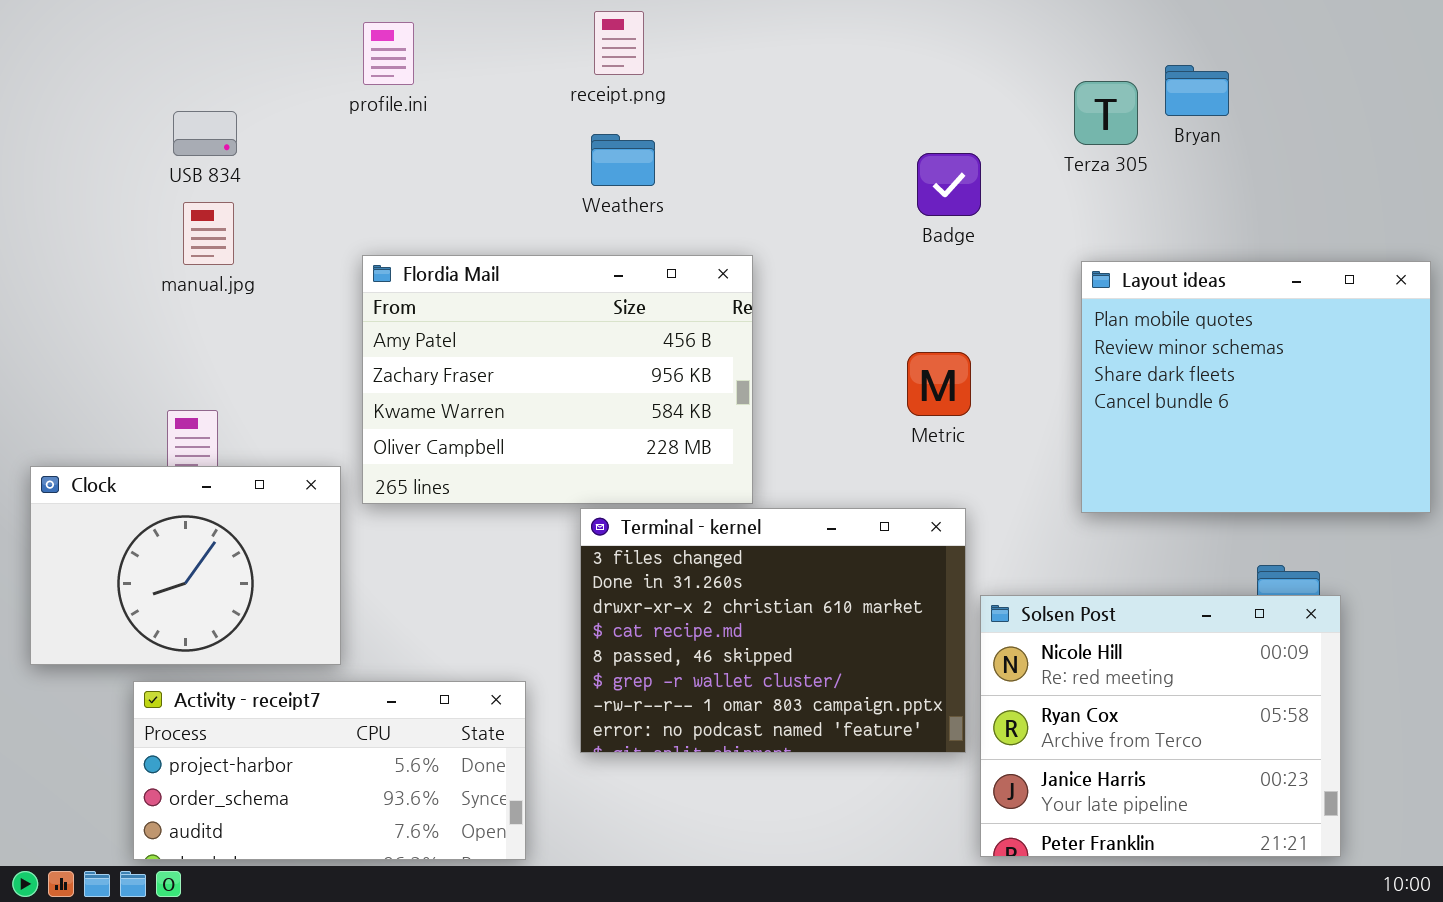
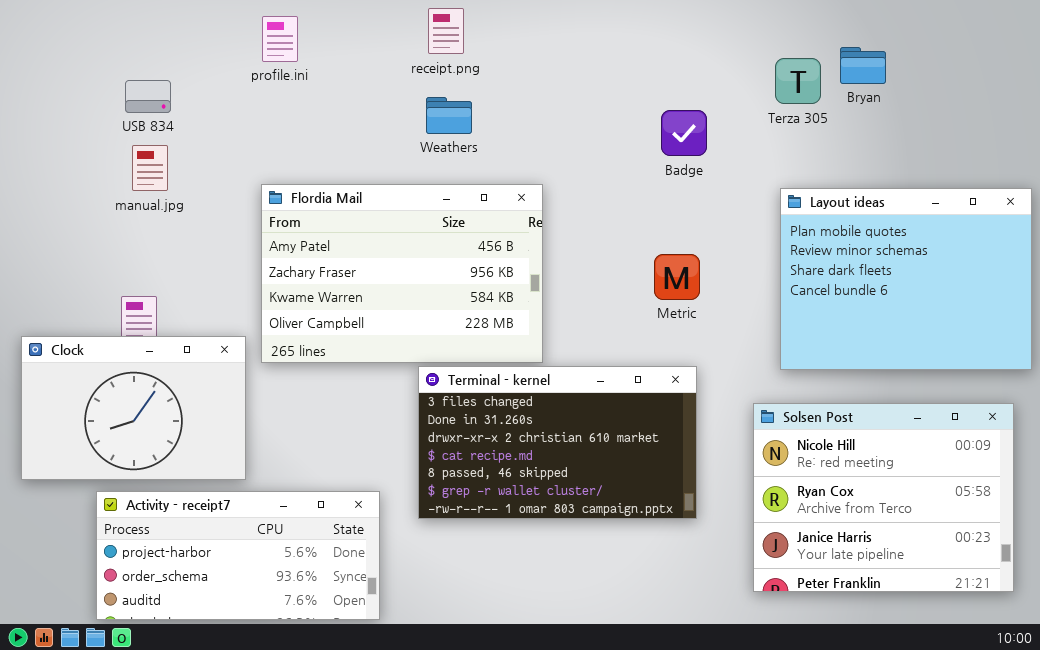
Terminal - kernel: [580,508,966,753] -> [418,366,697,519], resized
Solsen Post: [980,595,1341,857] -> [753,403,1014,592], moved

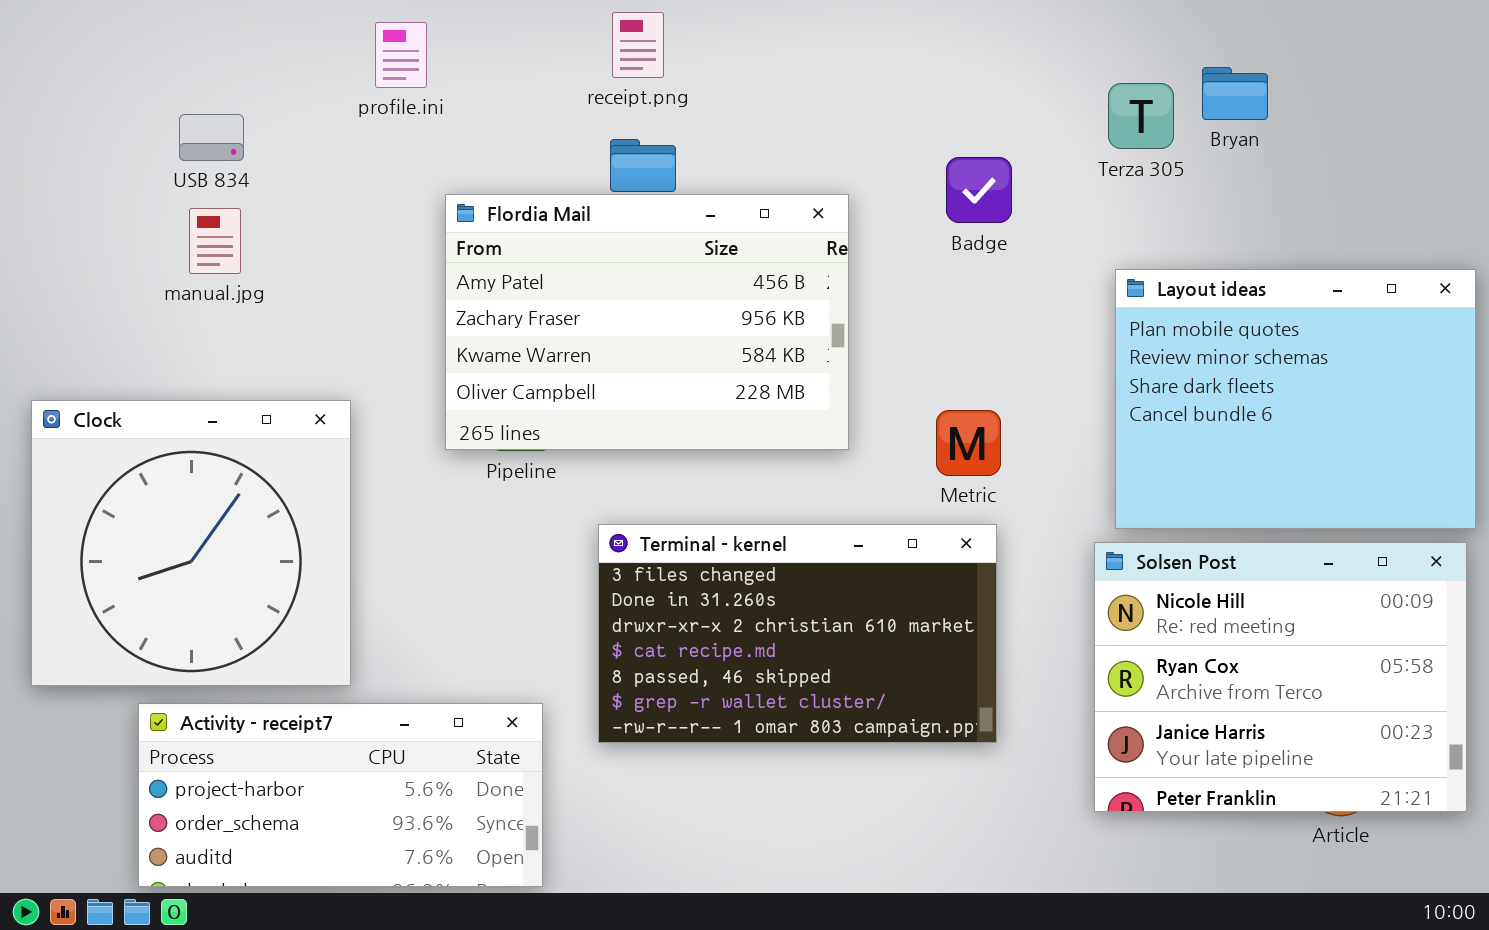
Flordia Mail: [261,184,543,363] -> [445,194,849,450], moved
Metric: [654,254,700,300] -> [936,410,1001,476], moved
Clock: [21,336,246,480] -> [31,400,351,686], resized
Solsen Post: [753,403,1014,592] -> [1094,542,1467,812], moved

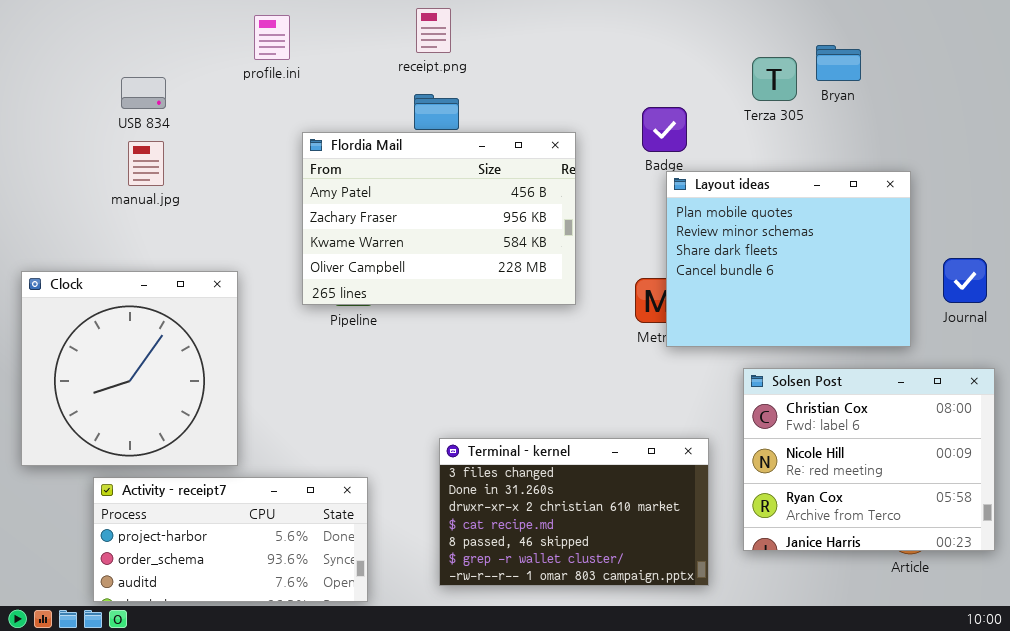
Layout ideas: [1115,269,1476,529] -> [666,171,911,347], moved
Terminal - kernel: [598,524,997,743] -> [439,438,709,586], moved
Solsen Post: [1094,542,1467,812] -> [743,368,995,551], scrolled up 1 row

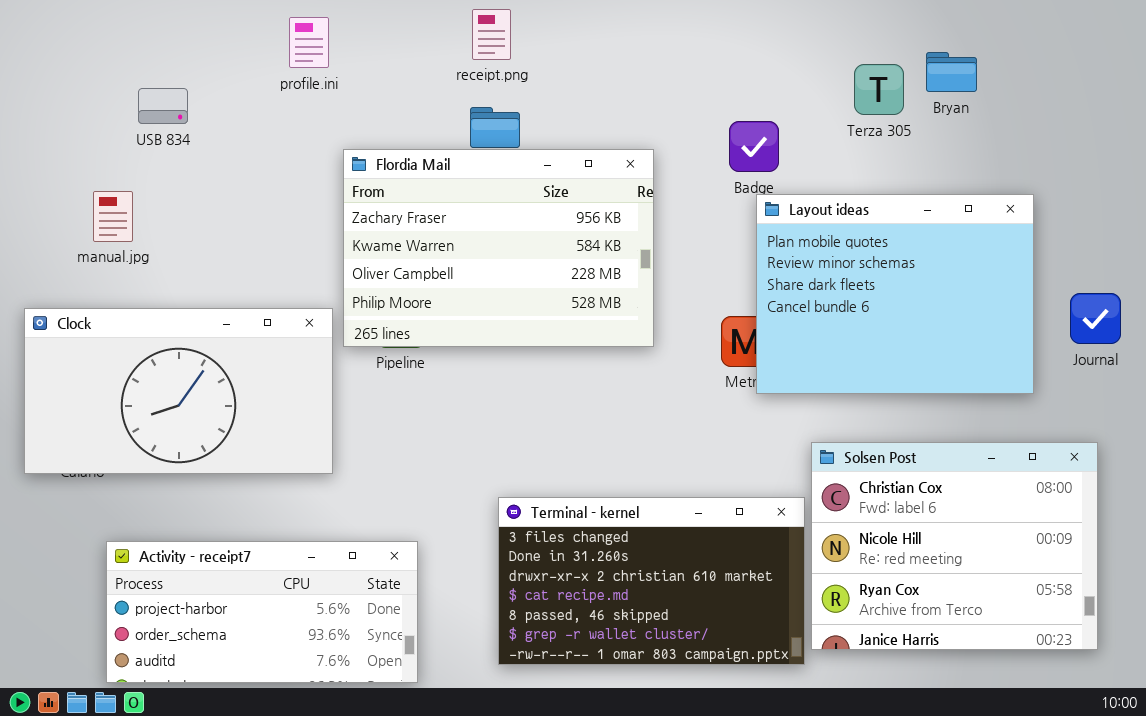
Flordia Mail: [302,132,576,305] -> [343,149,654,347], scrolled down 1 row
manual.jpg: [128,141,164,186] -> [93,191,133,242], moved
Clock: [21,271,238,466] -> [24,308,333,474], resized
Solsen Post: [743,368,995,551] -> [811,442,1098,650], moved

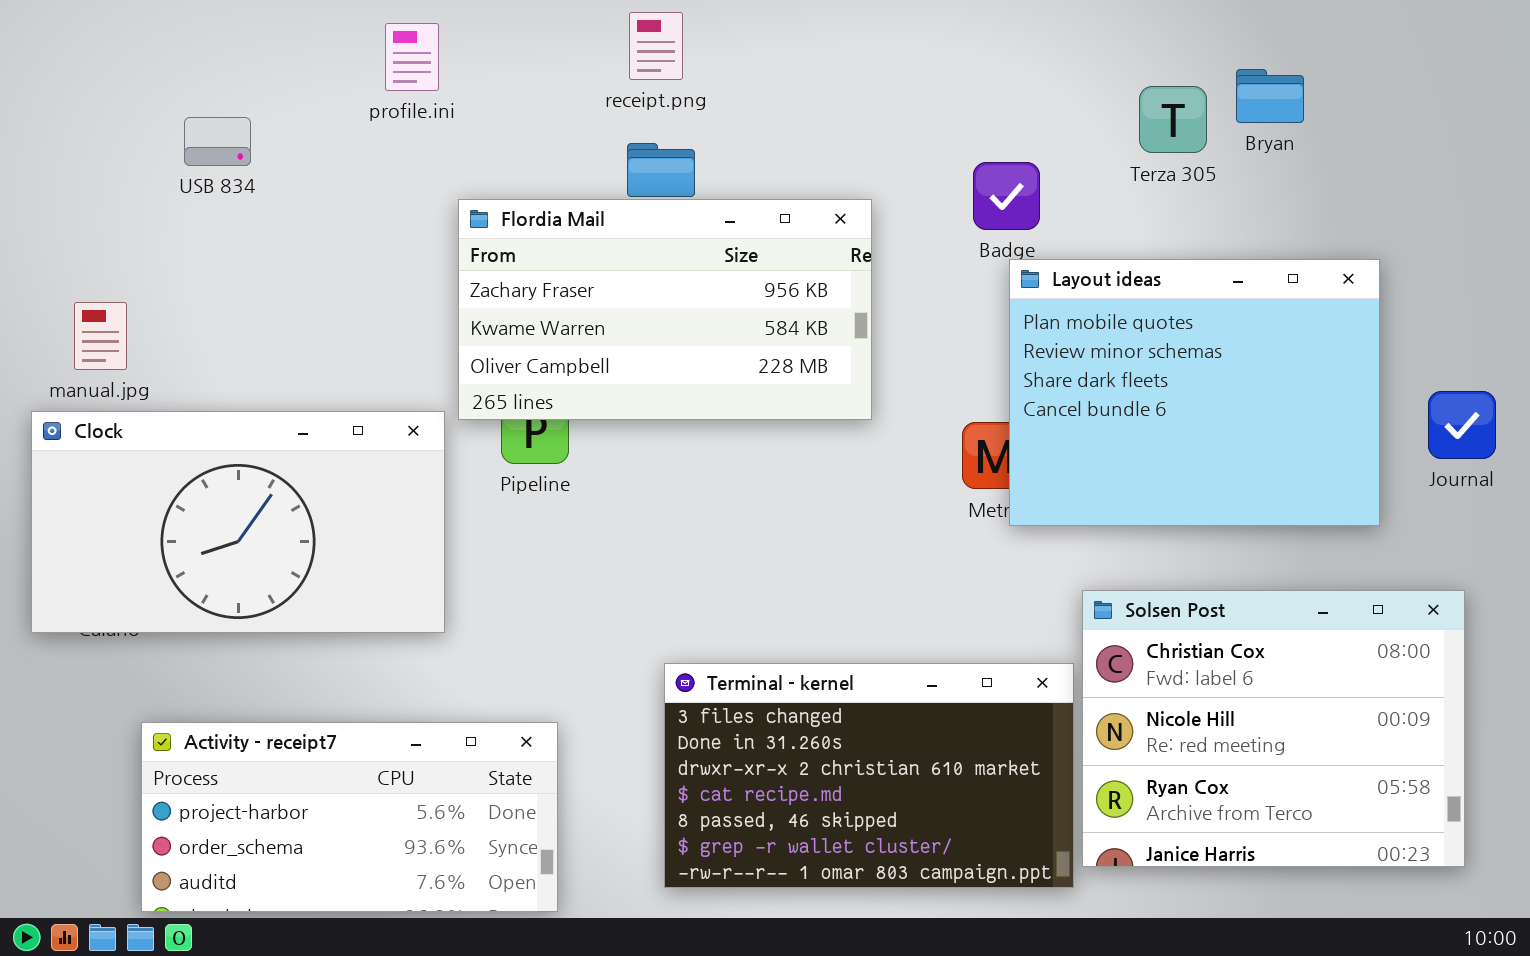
Flordia Mail: [343,149,654,347] -> [458,199,872,420], resized
manual.jpg: [93,191,133,242] -> [74,302,127,370], moved

